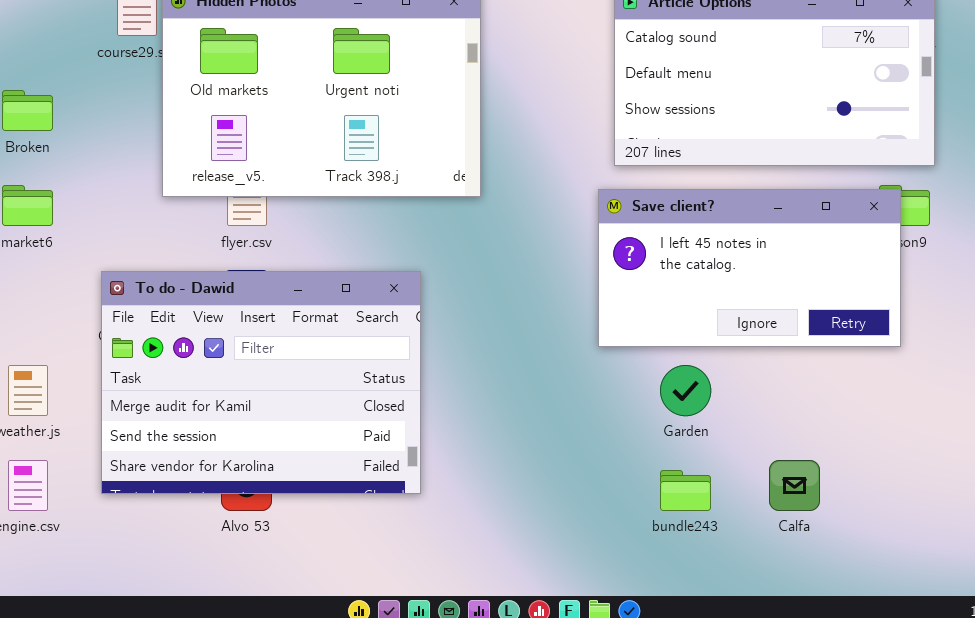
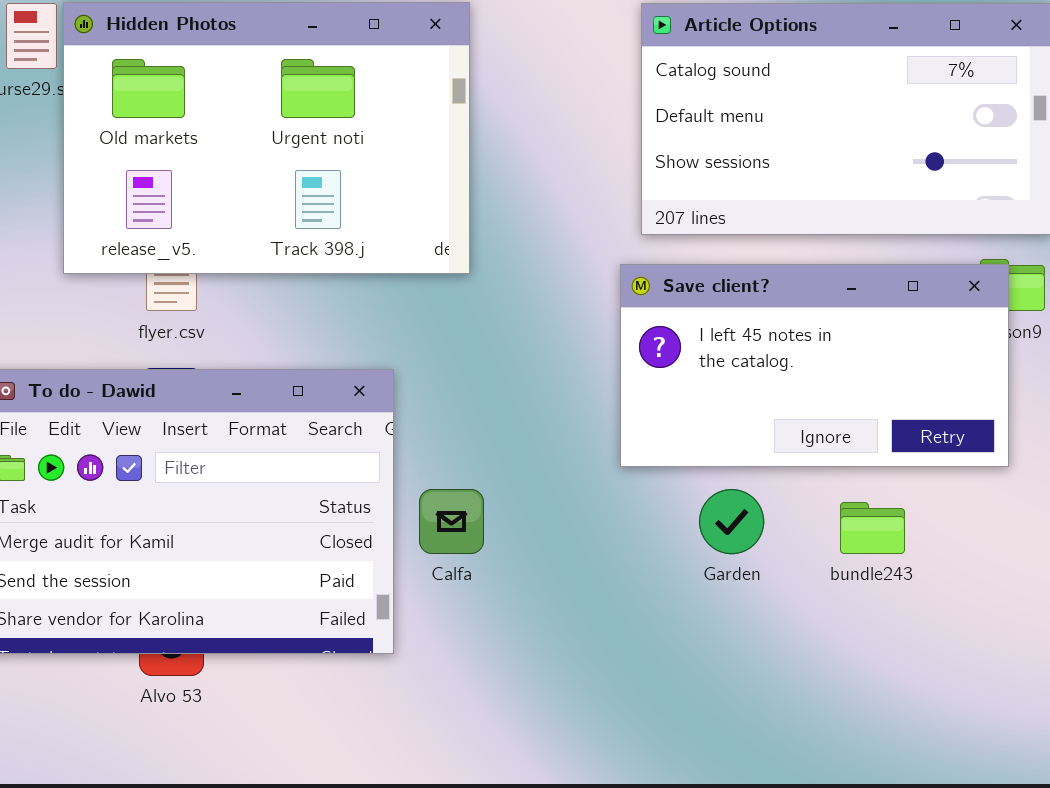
Calfa: [769,460,820,511] -> [419,489,484,554], moved
bundle243: [660,470,711,511] -> [840,502,905,554], moved

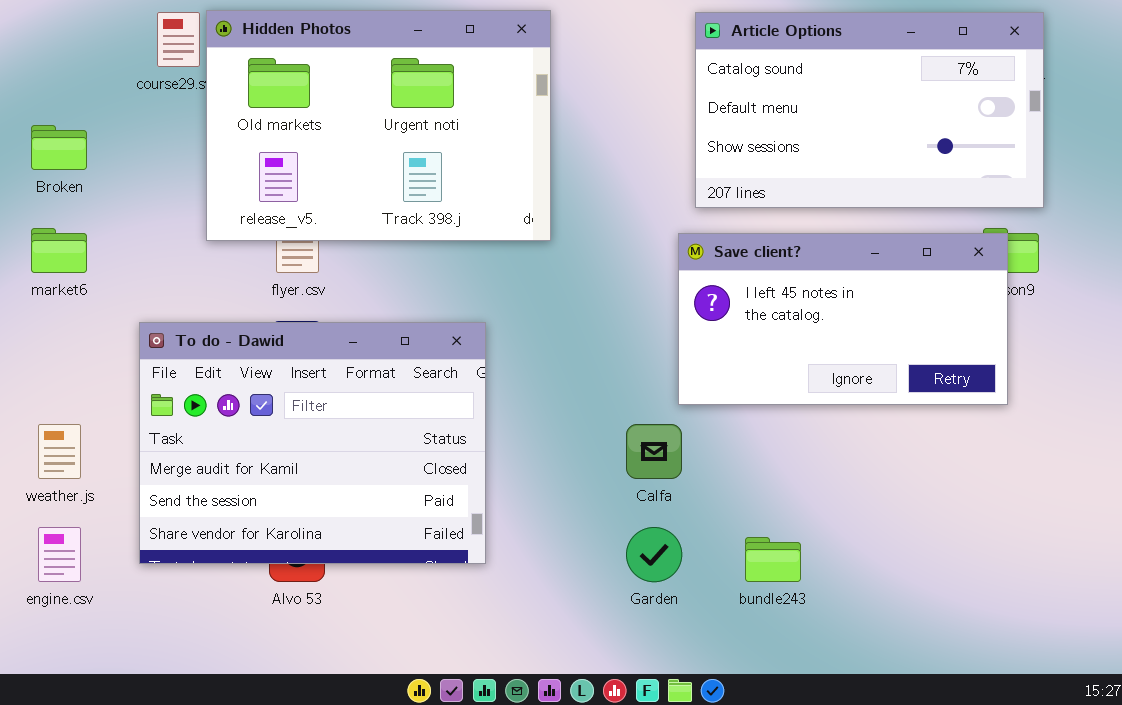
Calfa: [419,489,484,554] -> [626,424,682,479], moved
Garden: [699,489,764,554] -> [626,527,682,582], moved
bundle243: [840,502,905,554] -> [745,537,801,582], moved

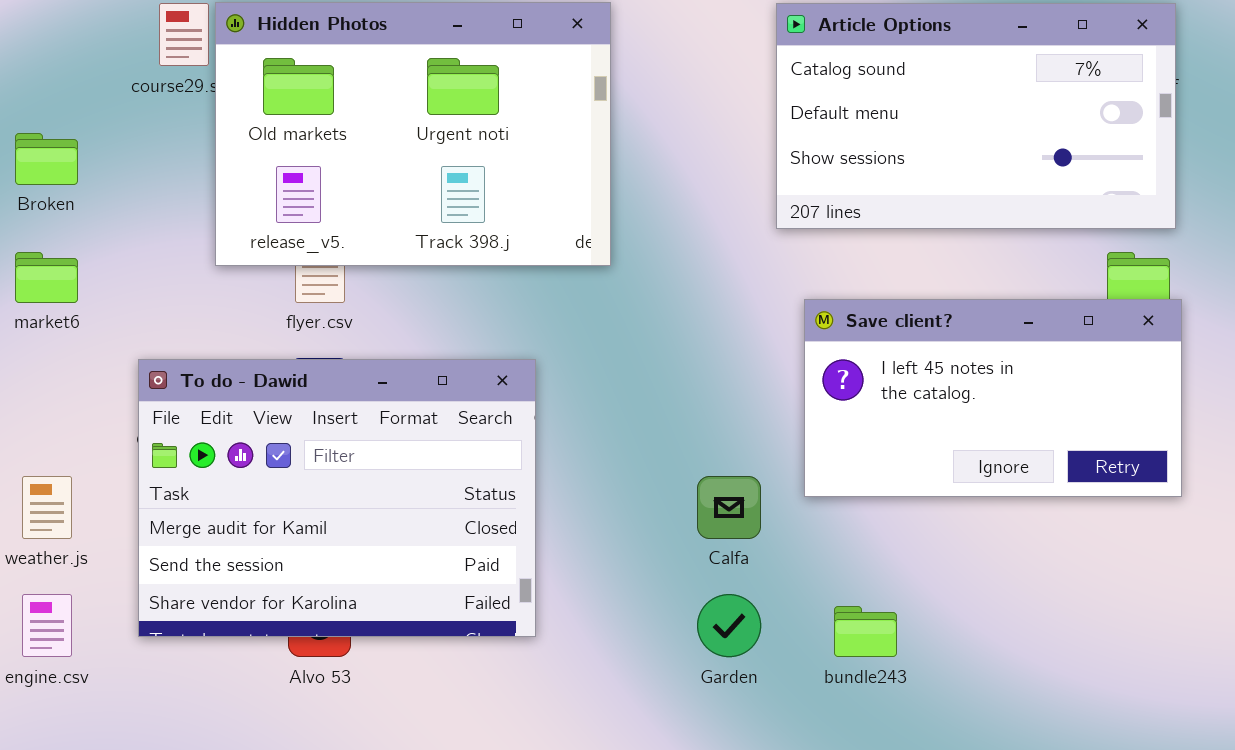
Save client?: [678,233,1008,405] -> [804,299,1182,497], moved

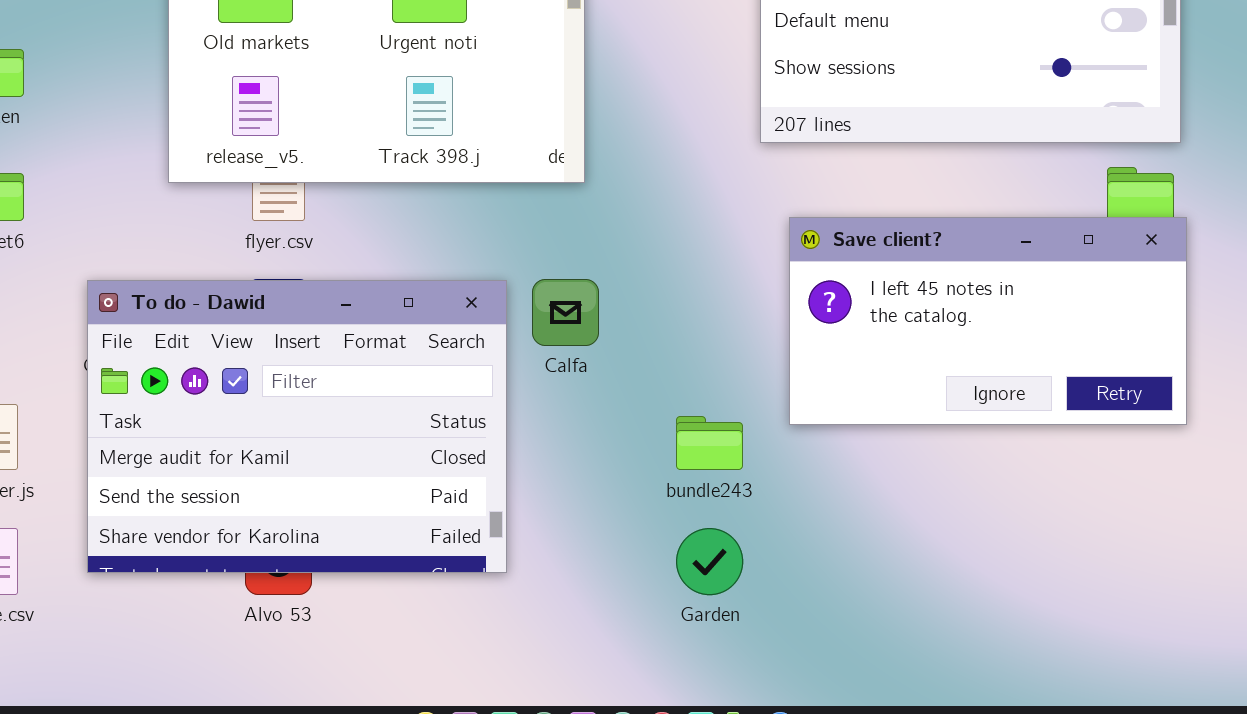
Calfa: [697,476,761,539] -> [532,279,599,346], moved
bundle243: [834,606,897,657] -> [676,416,743,470], moved

